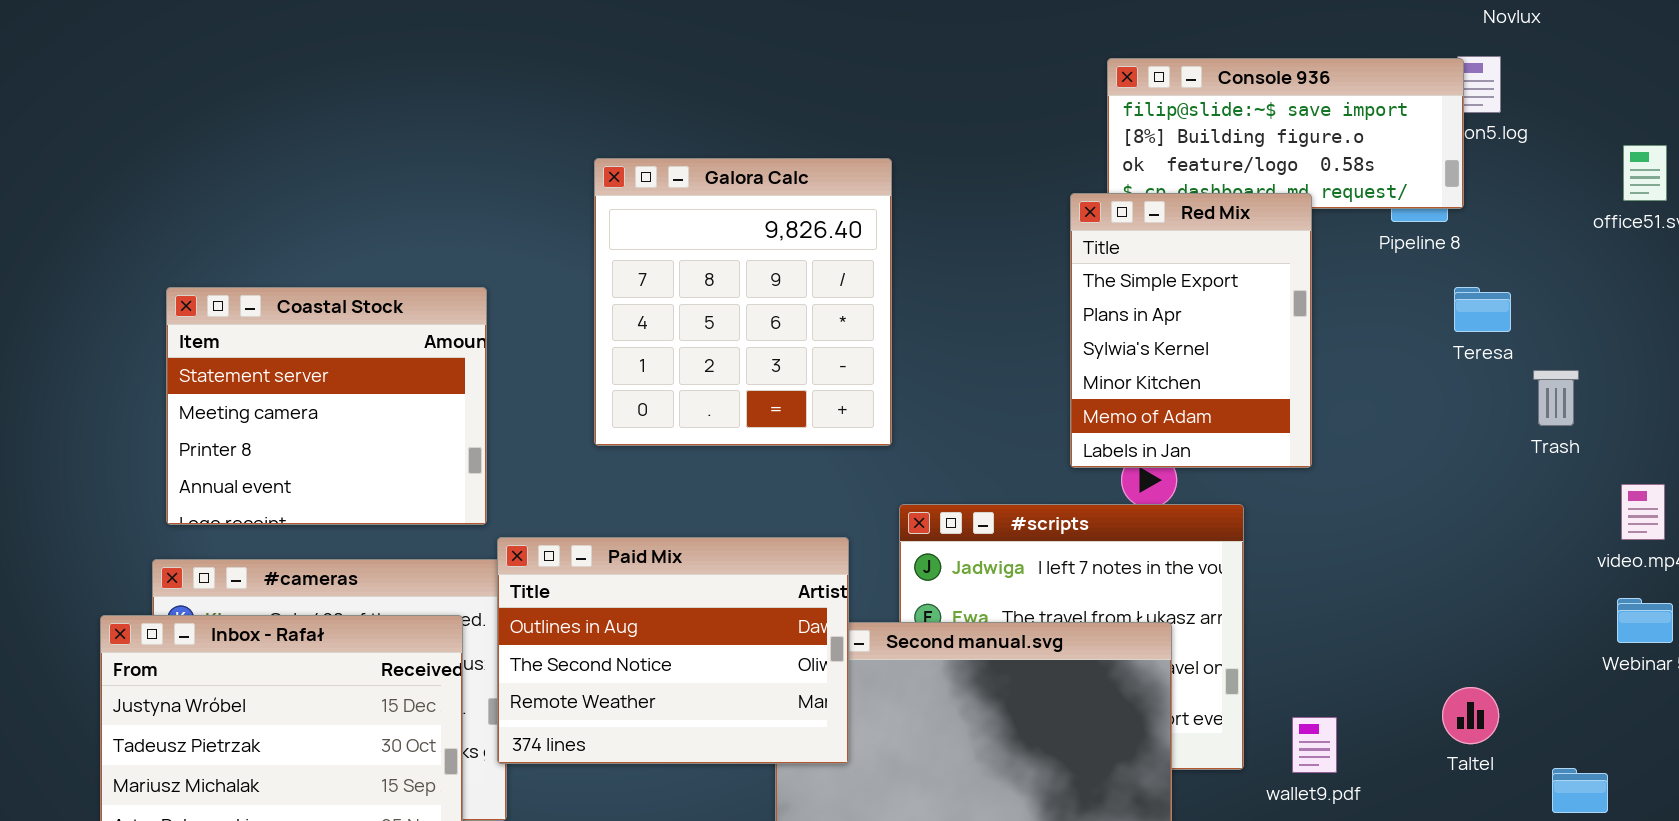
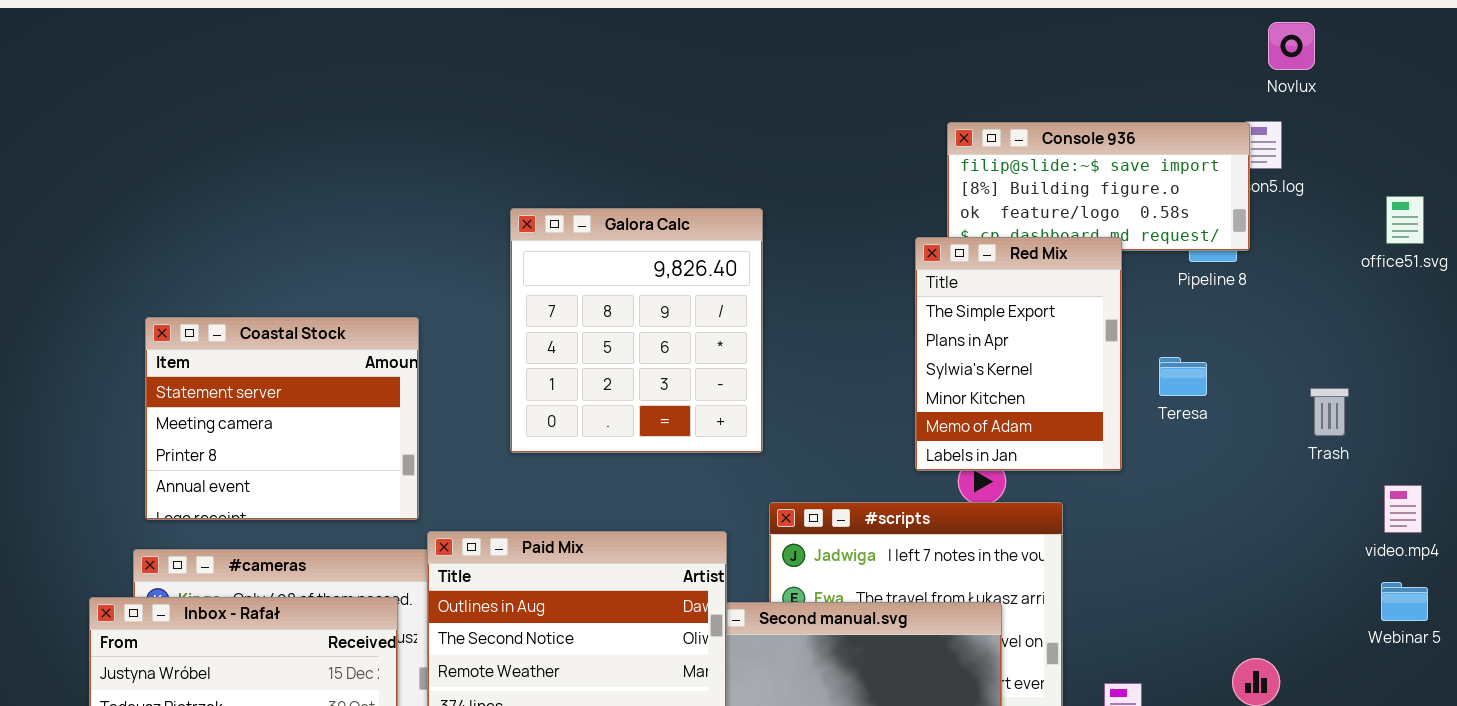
Teresa: [1454,287,1511,332] -> [1159,357,1207,396], moved

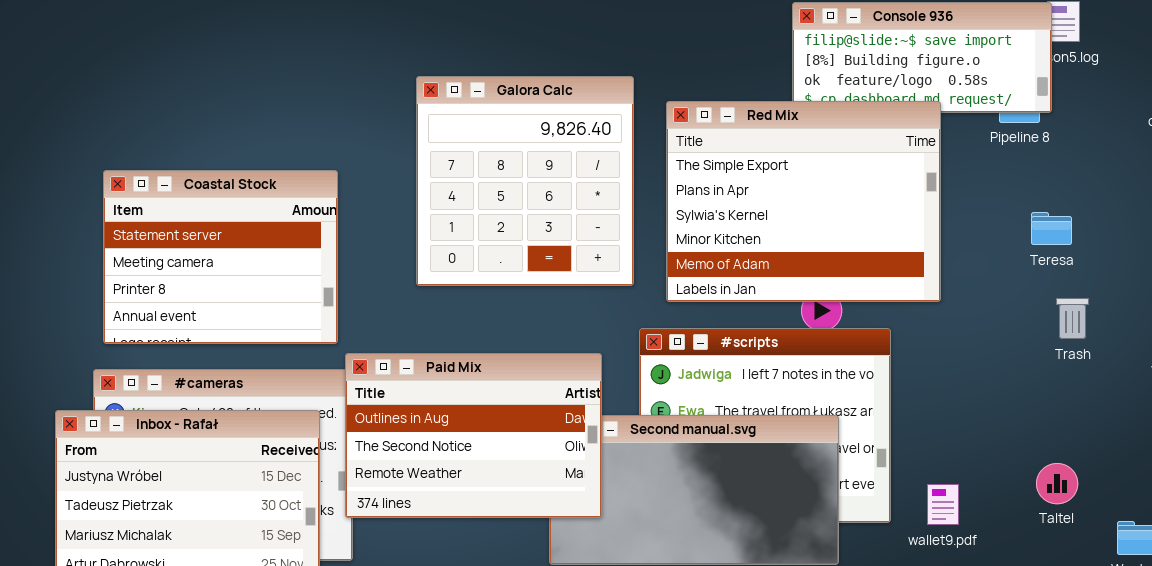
Red Mix: [915,237,1122,471] -> [666,101,941,302], resized
Teresa: [1159,357,1207,396] -> [1031,212,1072,245], moved
Trash: [1310,388,1349,436] -> [1056,298,1089,339], moved

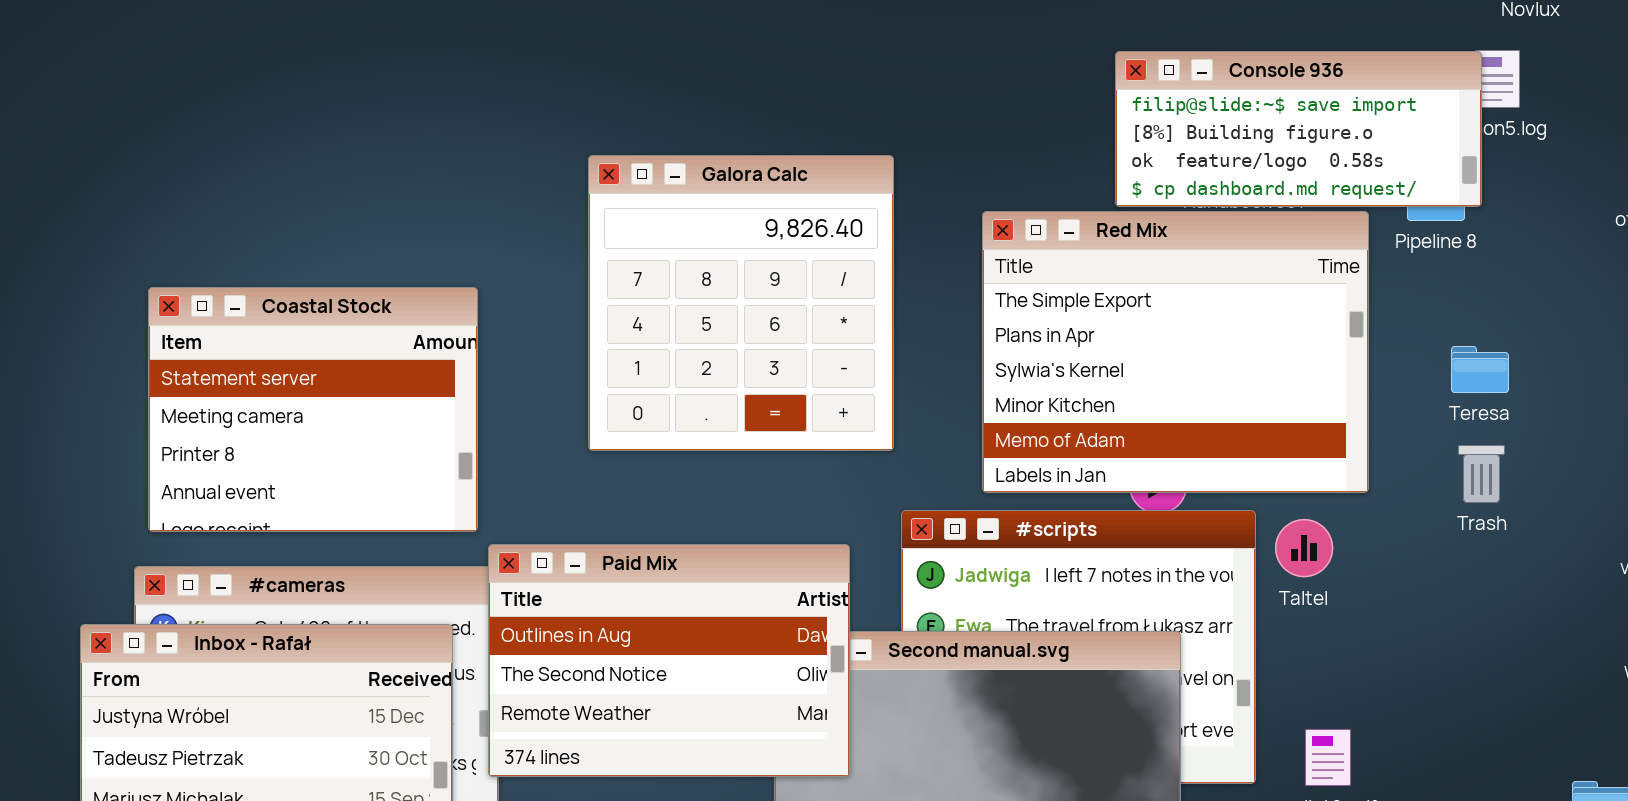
Red Mix: [666,101,941,302] -> [982,211,1369,493], moved
Trash: [1056,298,1089,339] -> [1458,445,1505,503], moved
Taltel: [1036,463,1078,504] -> [1275,519,1333,577], moved

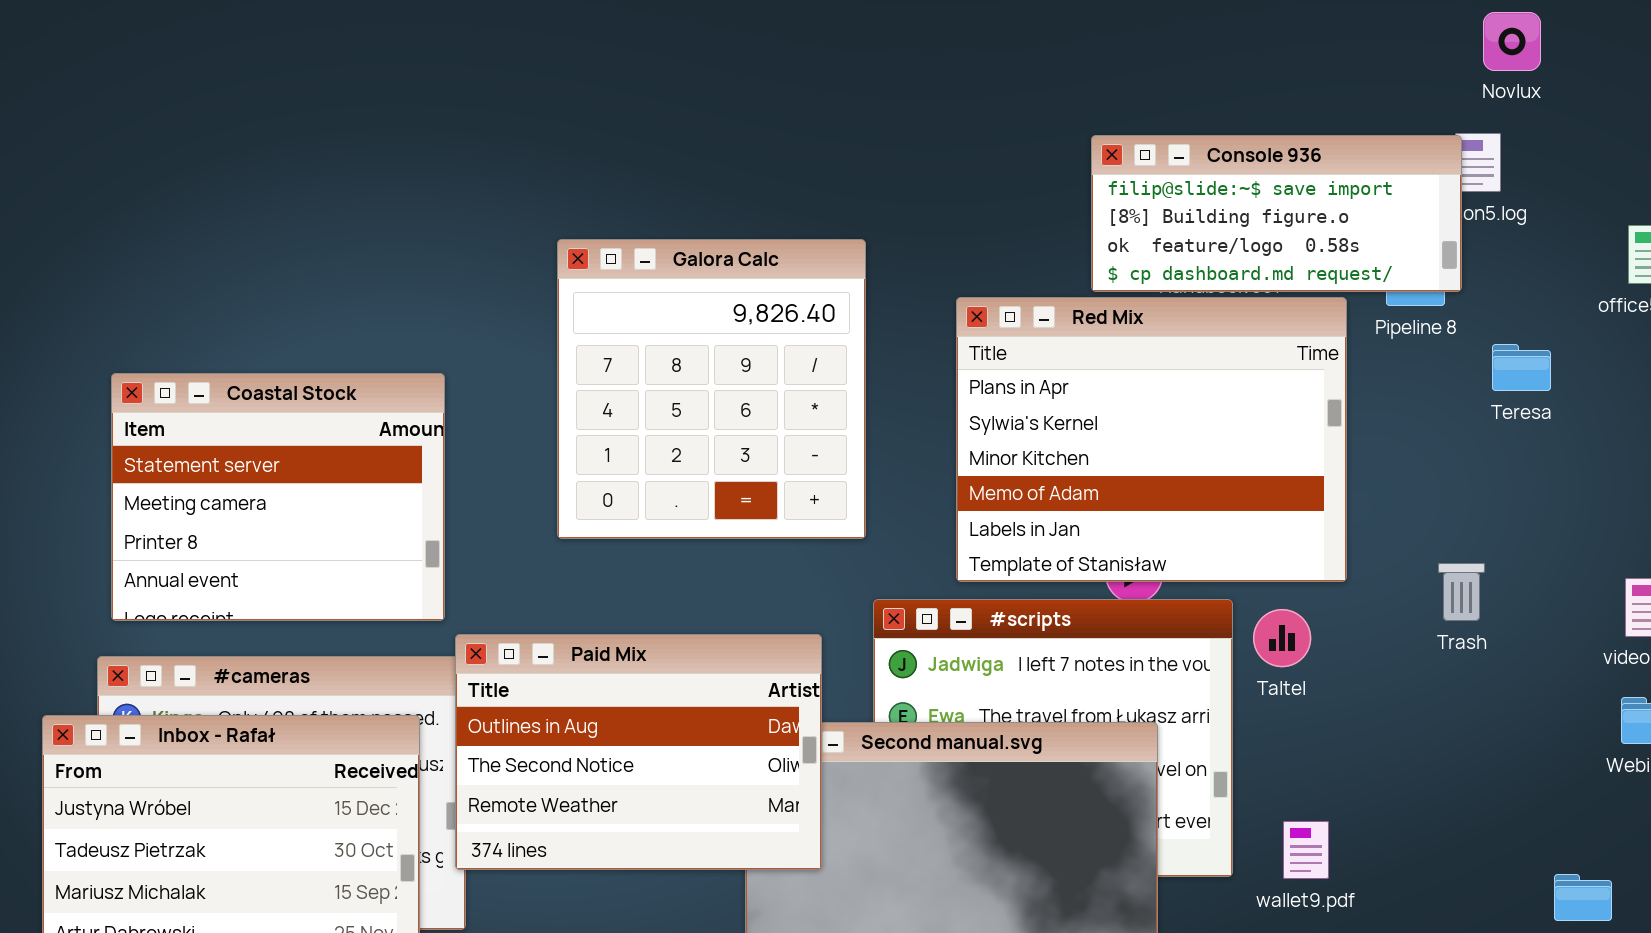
Red Mix: [982,211,1369,493] -> [956,297,1347,582], scrolled down 1 row
Teresa: [1451,346,1509,393] -> [1492,344,1551,391], moved
Trash: [1458,445,1505,503] -> [1438,563,1485,621], moved

